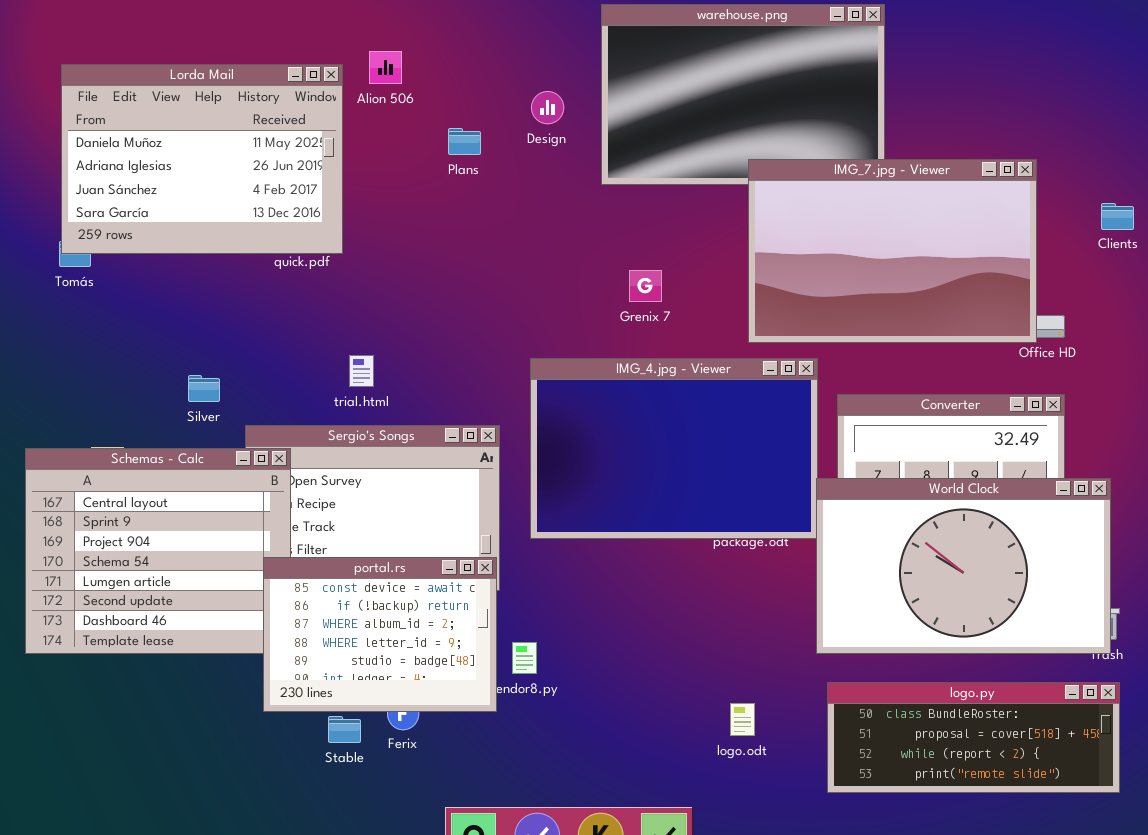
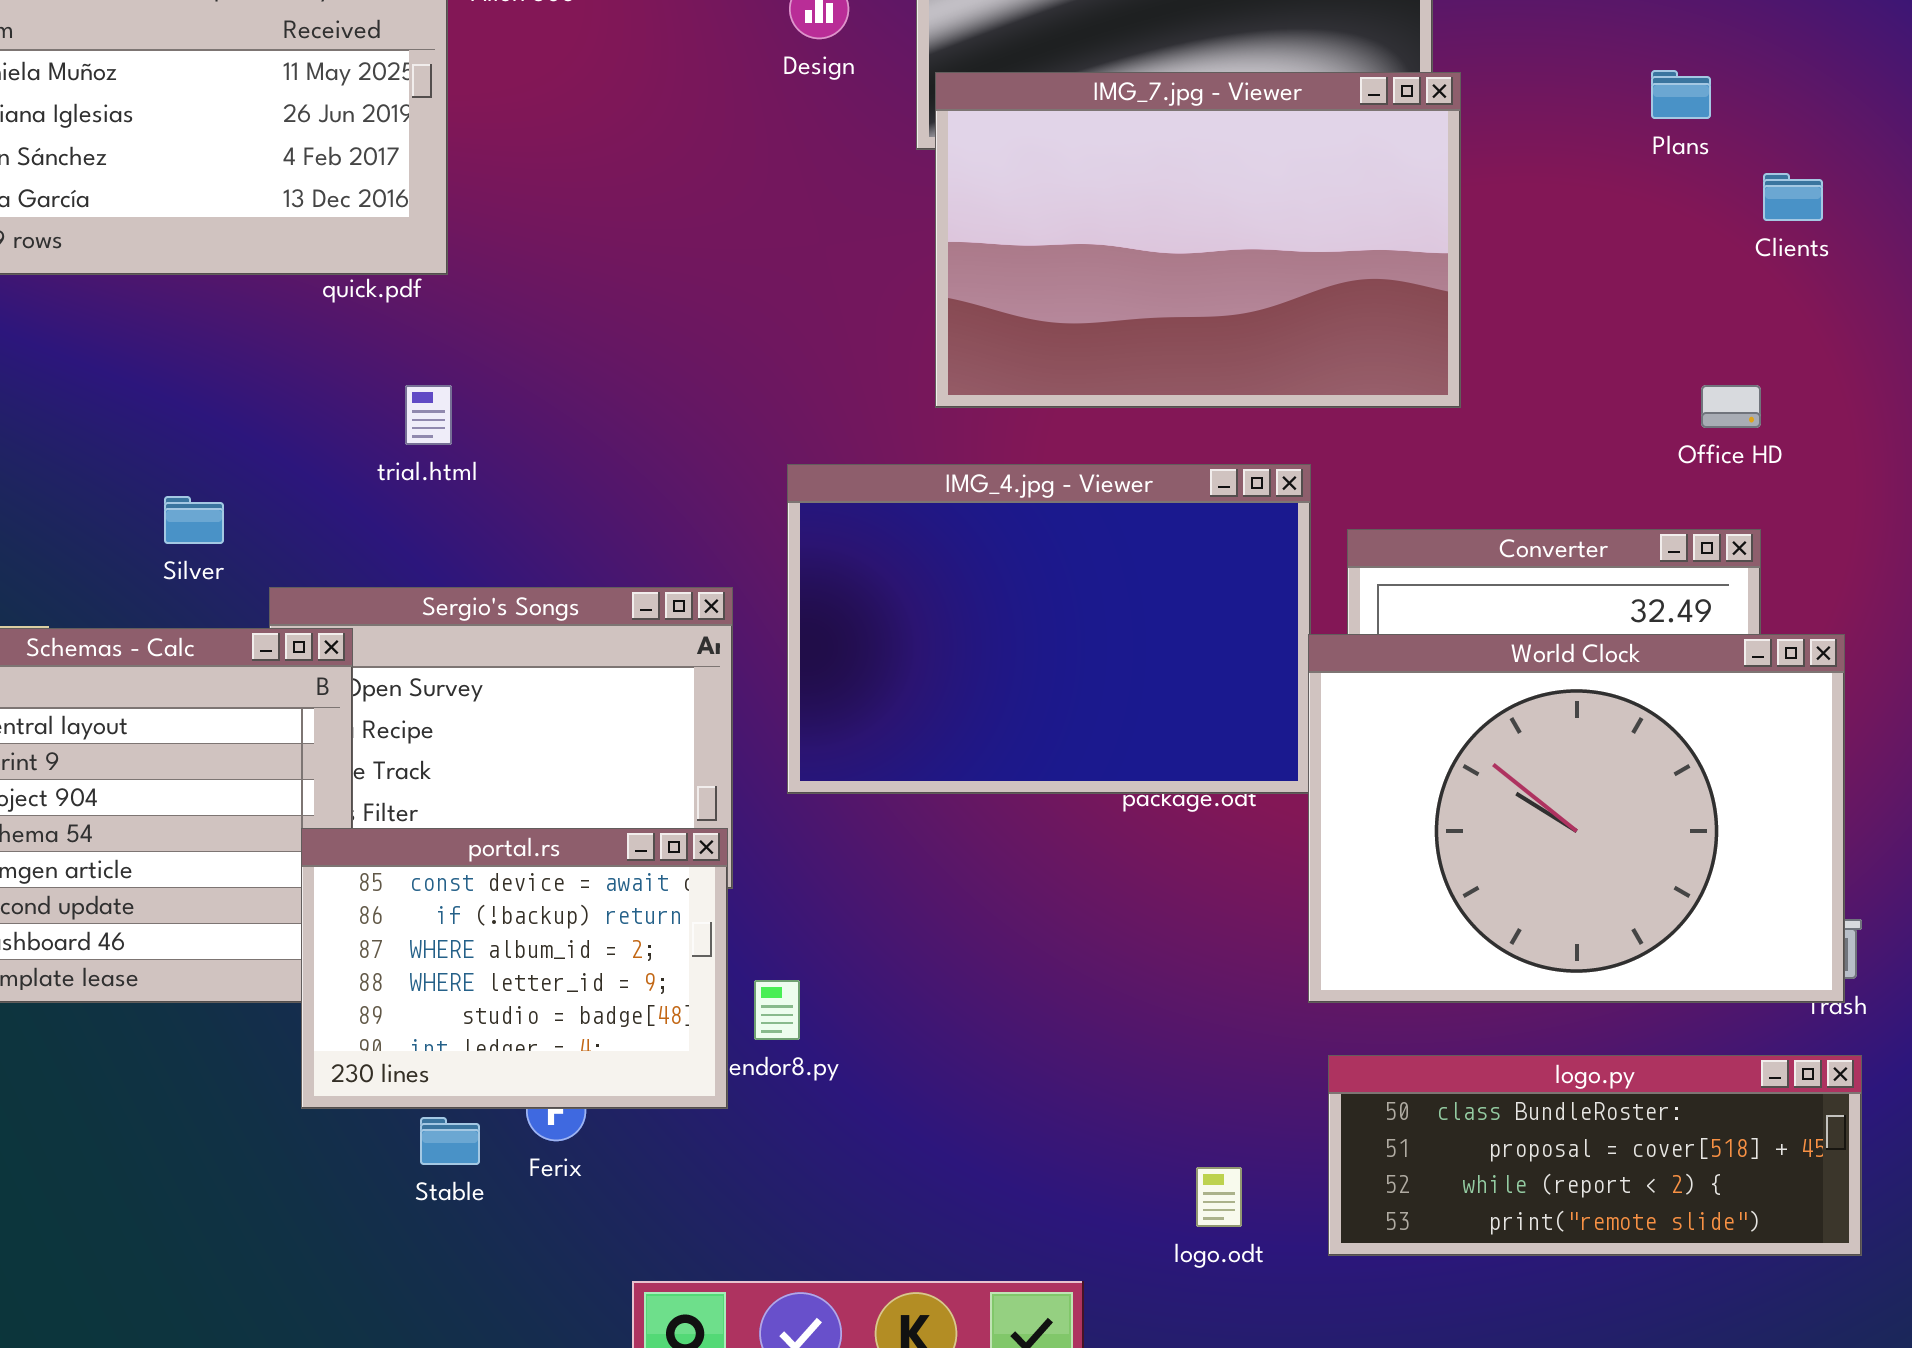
Plans: [448,128,481,155] -> [1651,70,1711,119], moved
IMG_7.jpg - Viewer: [748,159,1037,343] -> [935,72,1461,408], moved
Clients: [1101,203,1134,230] -> [1763,173,1823,221], moved
trial.html: [349,355,374,387] -> [405,385,452,445], moved
World Clock: [816,478,1111,654] -> [1308,634,1845,1003], resized
logo.odt: [730,703,755,736] -> [1196,1167,1242,1227], moved

